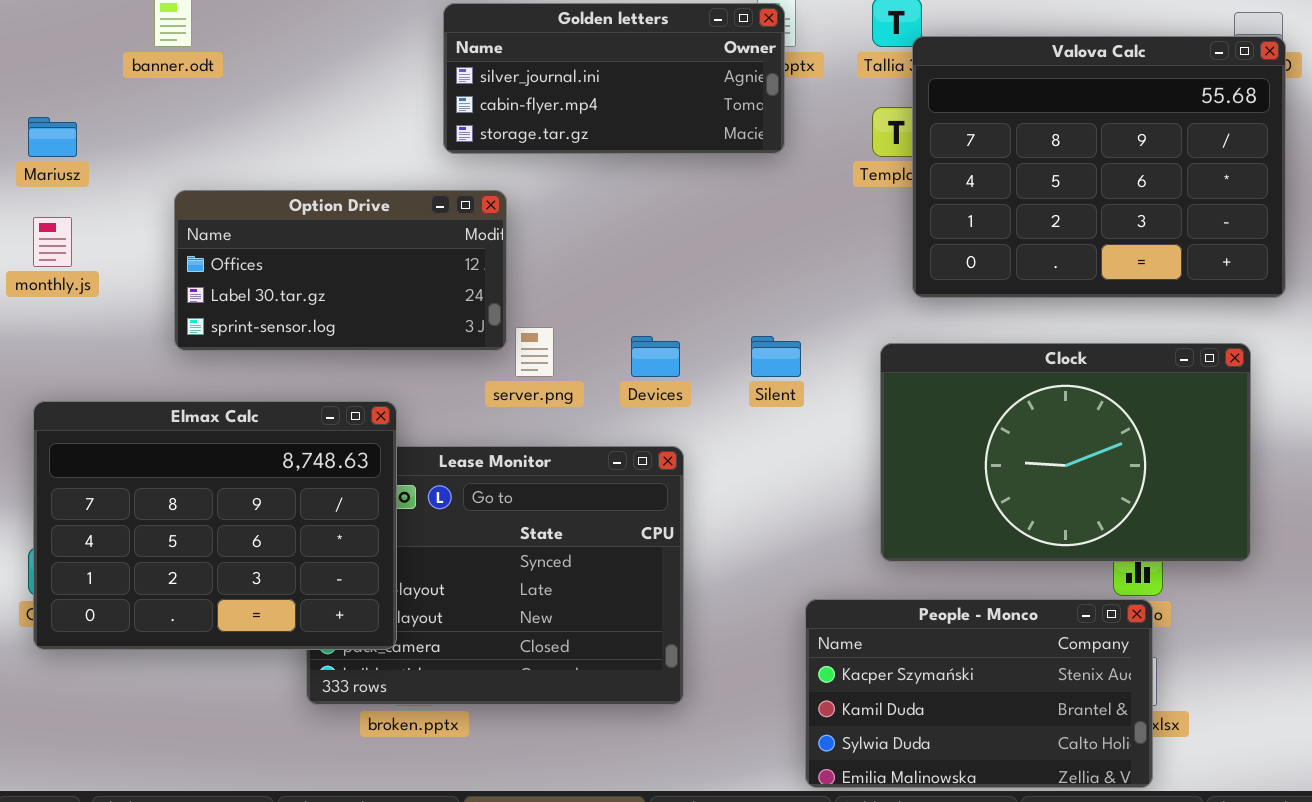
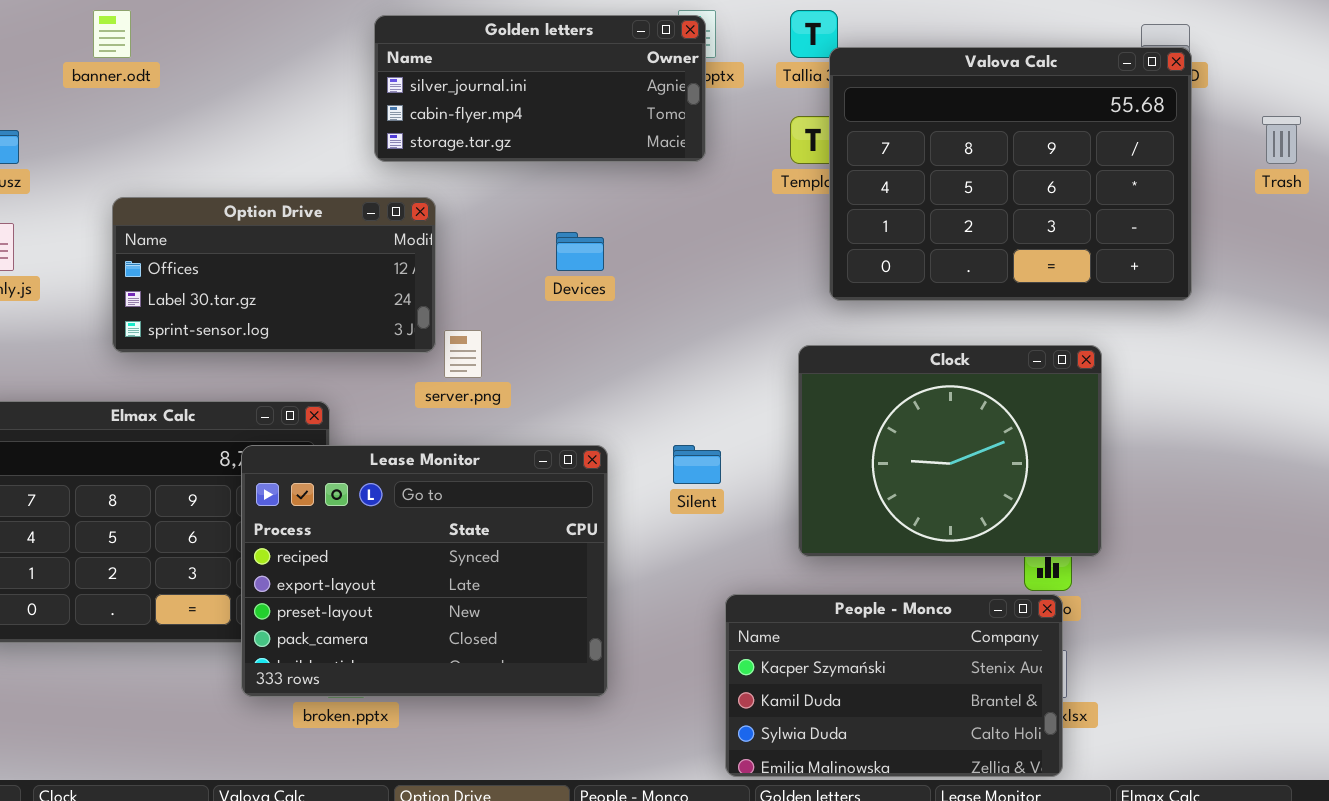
Devices: [631,336,680,377] -> [556,232,604,271], moved
Silent: [751,336,801,377] -> [673,445,721,484], moved
Clock: [880,343,1251,562] -> [798,345,1102,557], resized
Lease Monitor: [306,446,684,705] -> [241,445,608,697], raised

